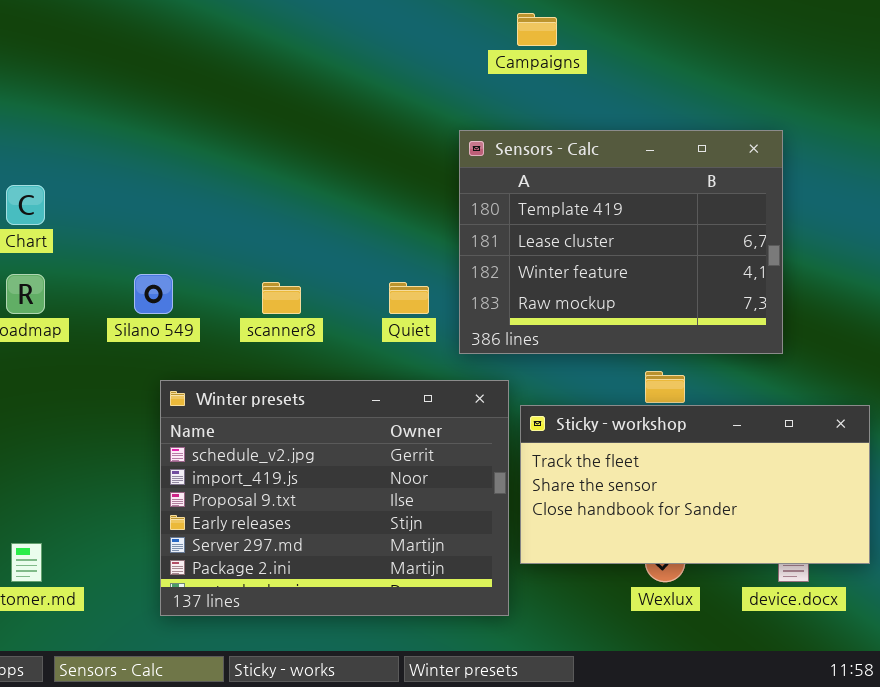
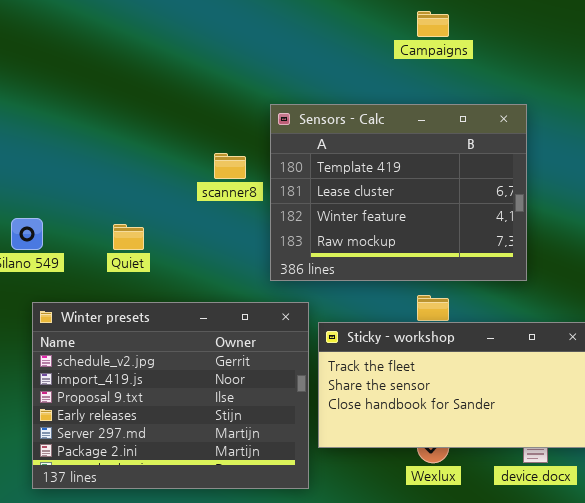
Campaigns: [517,13,557,46] -> [417,11,449,37], moved
scanner8: [262,282,301,314] -> [214,153,246,179], moved
Quiet: [389,282,429,314] -> [113,224,144,250], moved

